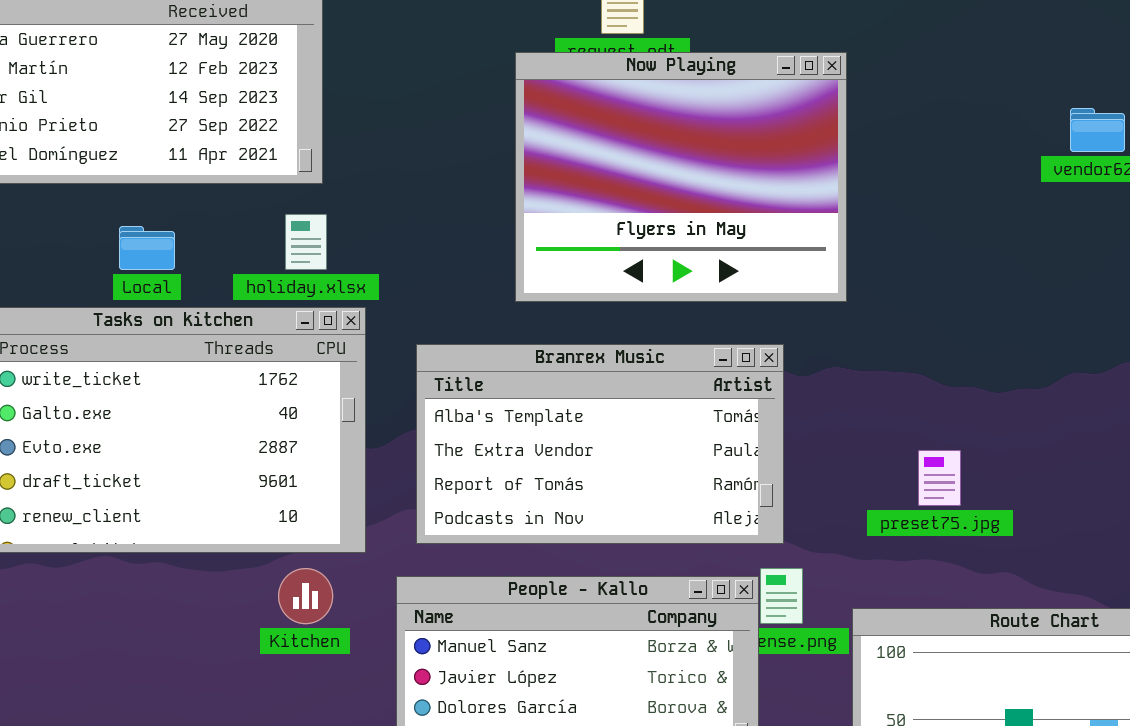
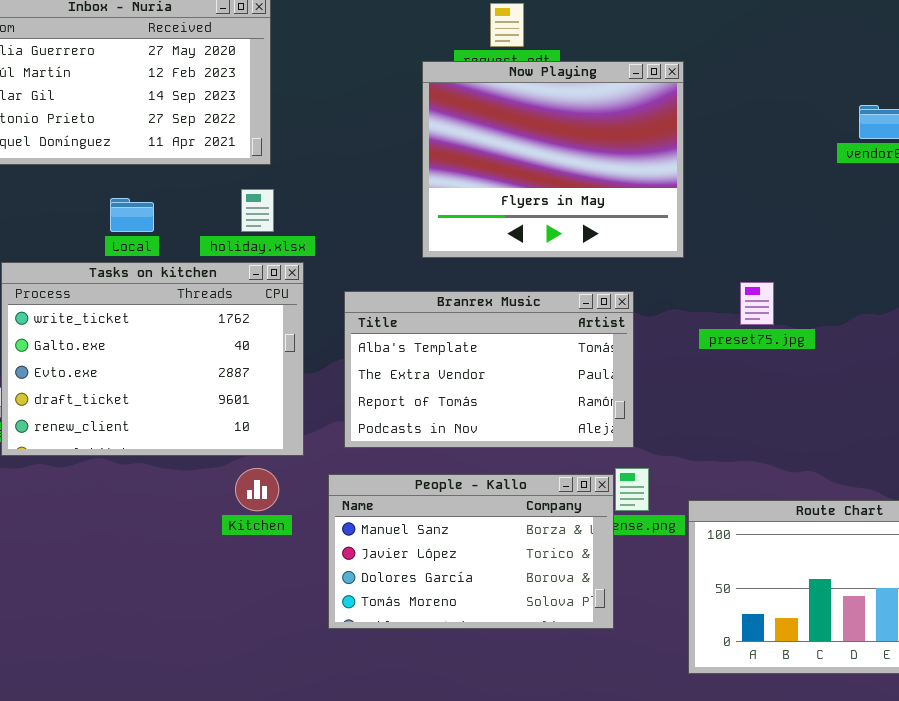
preset75.jpg: [918,450,961,506] -> [740,282,774,325], moved

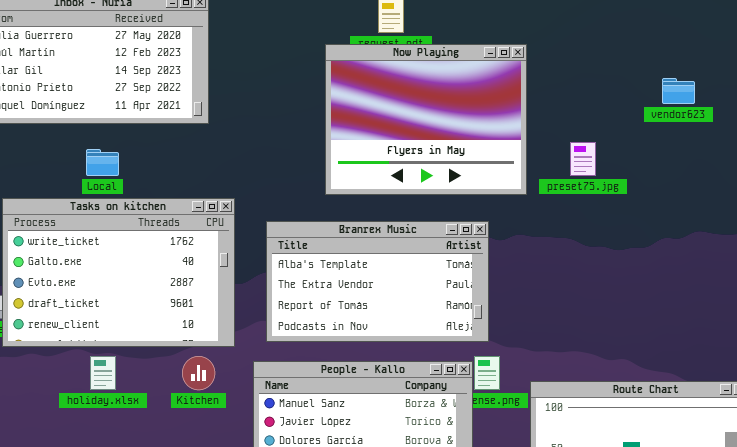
holiday.xlsx: [241,189,274,232] -> [90,356,116,390], moved
preset75.jpg: [740,282,774,325] -> [570,142,596,176], moved

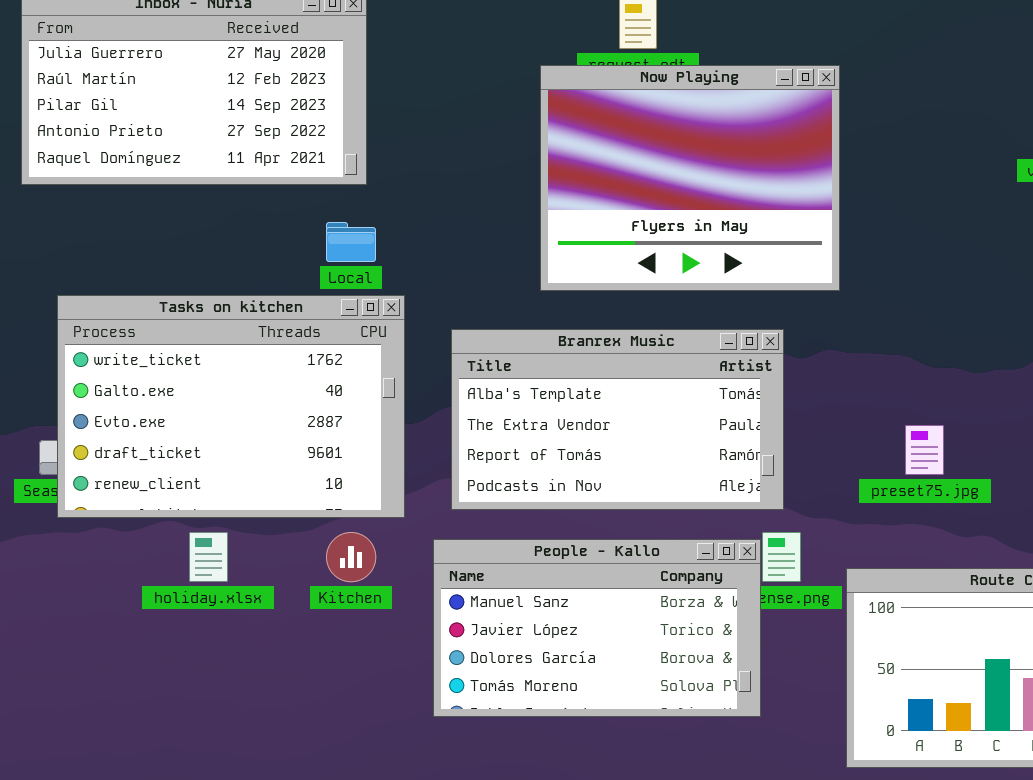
preset75.jpg: [570,142,596,176] -> [905,425,944,475], moved
Local: [86,149,119,176] -> [326,222,376,262], moved

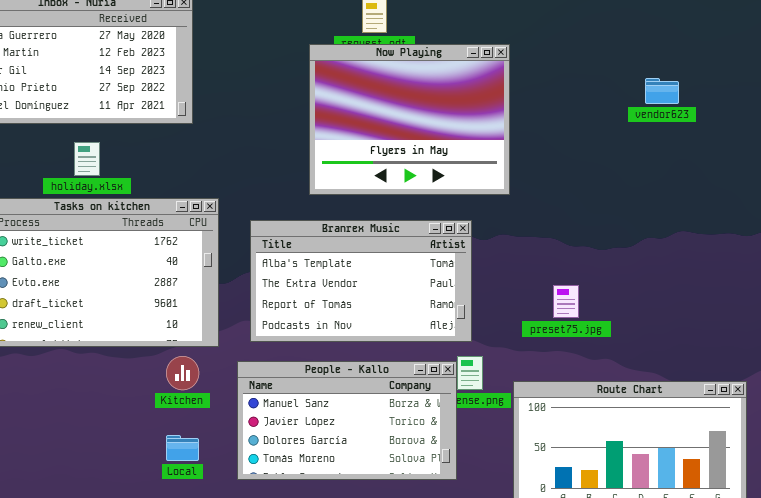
Local: [326,222,376,262] -> [166,435,199,461], moved
holiday.xlsx: [189,532,228,582] -> [74,142,100,176], moved

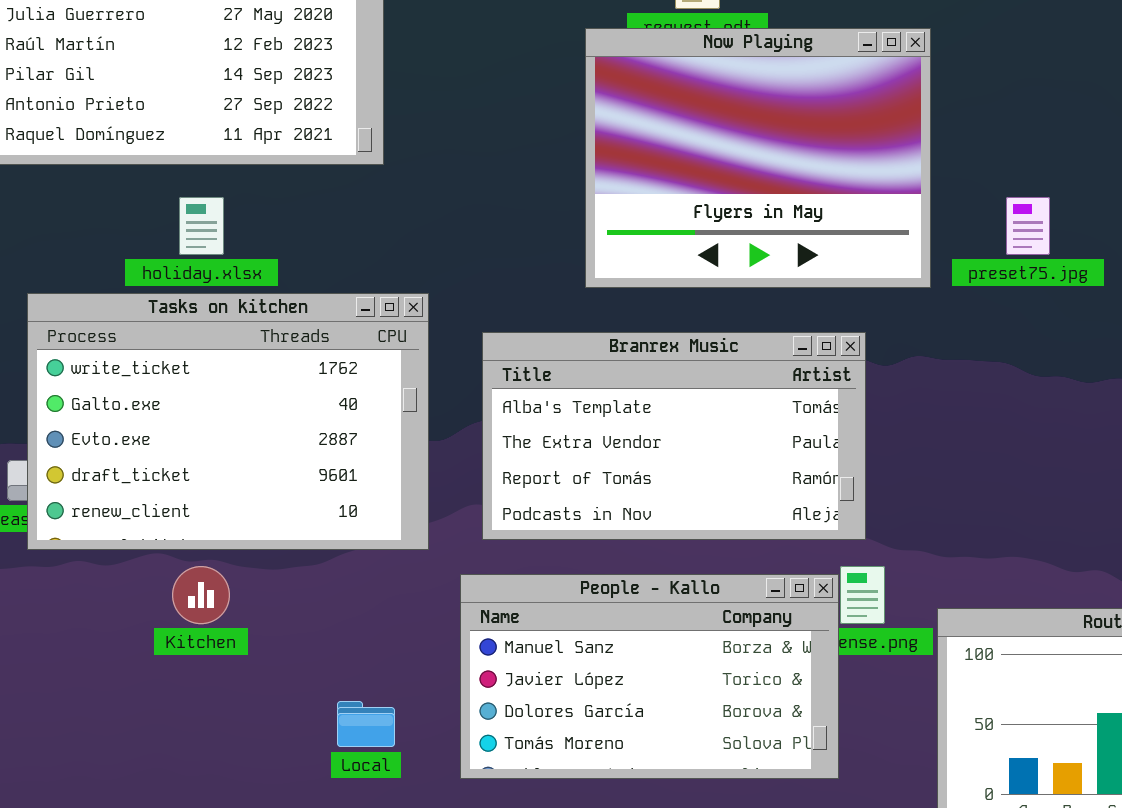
preset75.jpg: [553,285,579,318] -> [1006,197,1050,255], moved
Kitchen: [166,356,199,390] -> [172,566,230,624], moved

